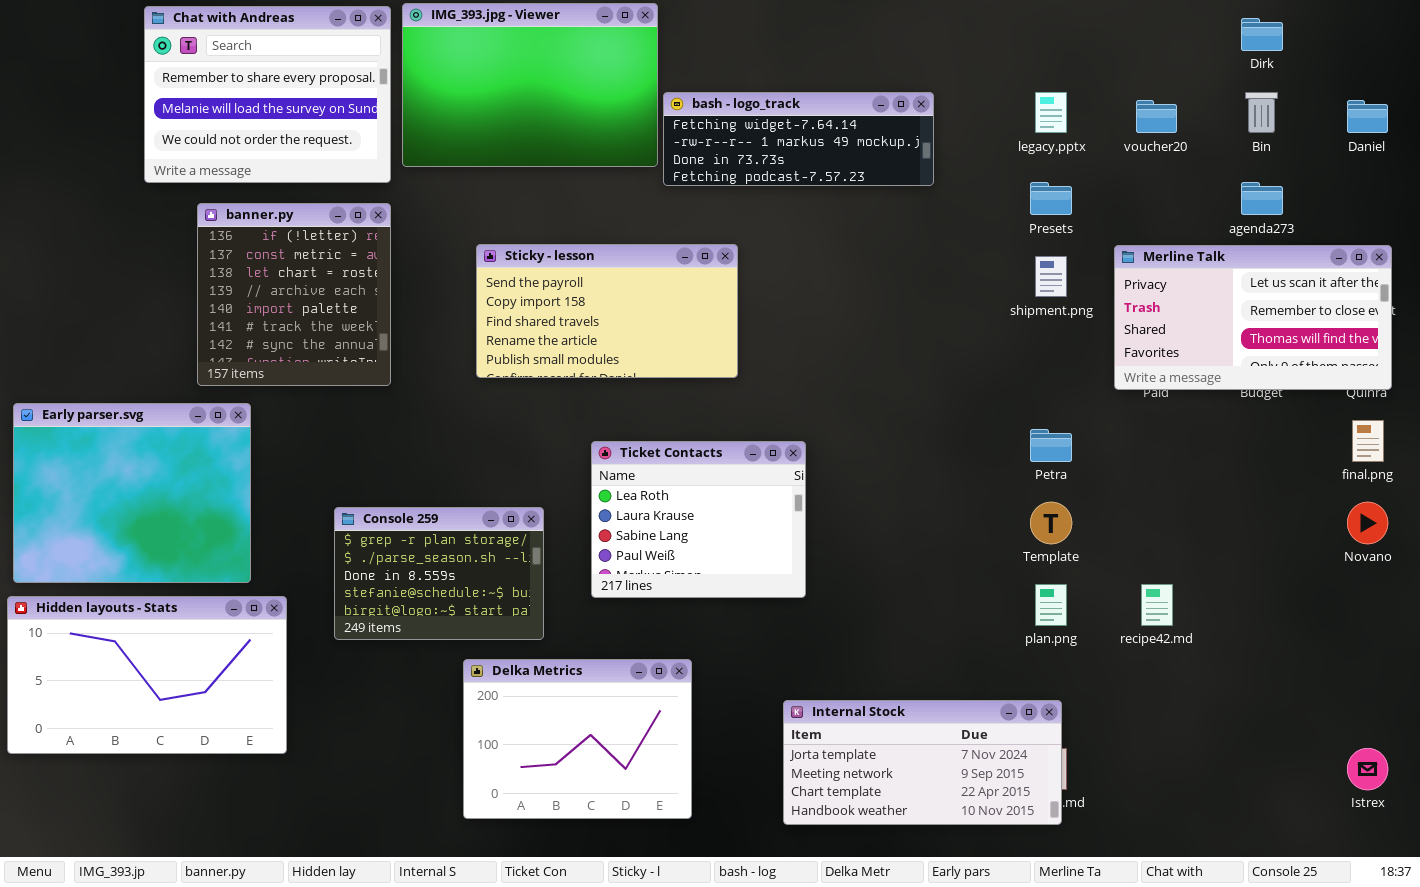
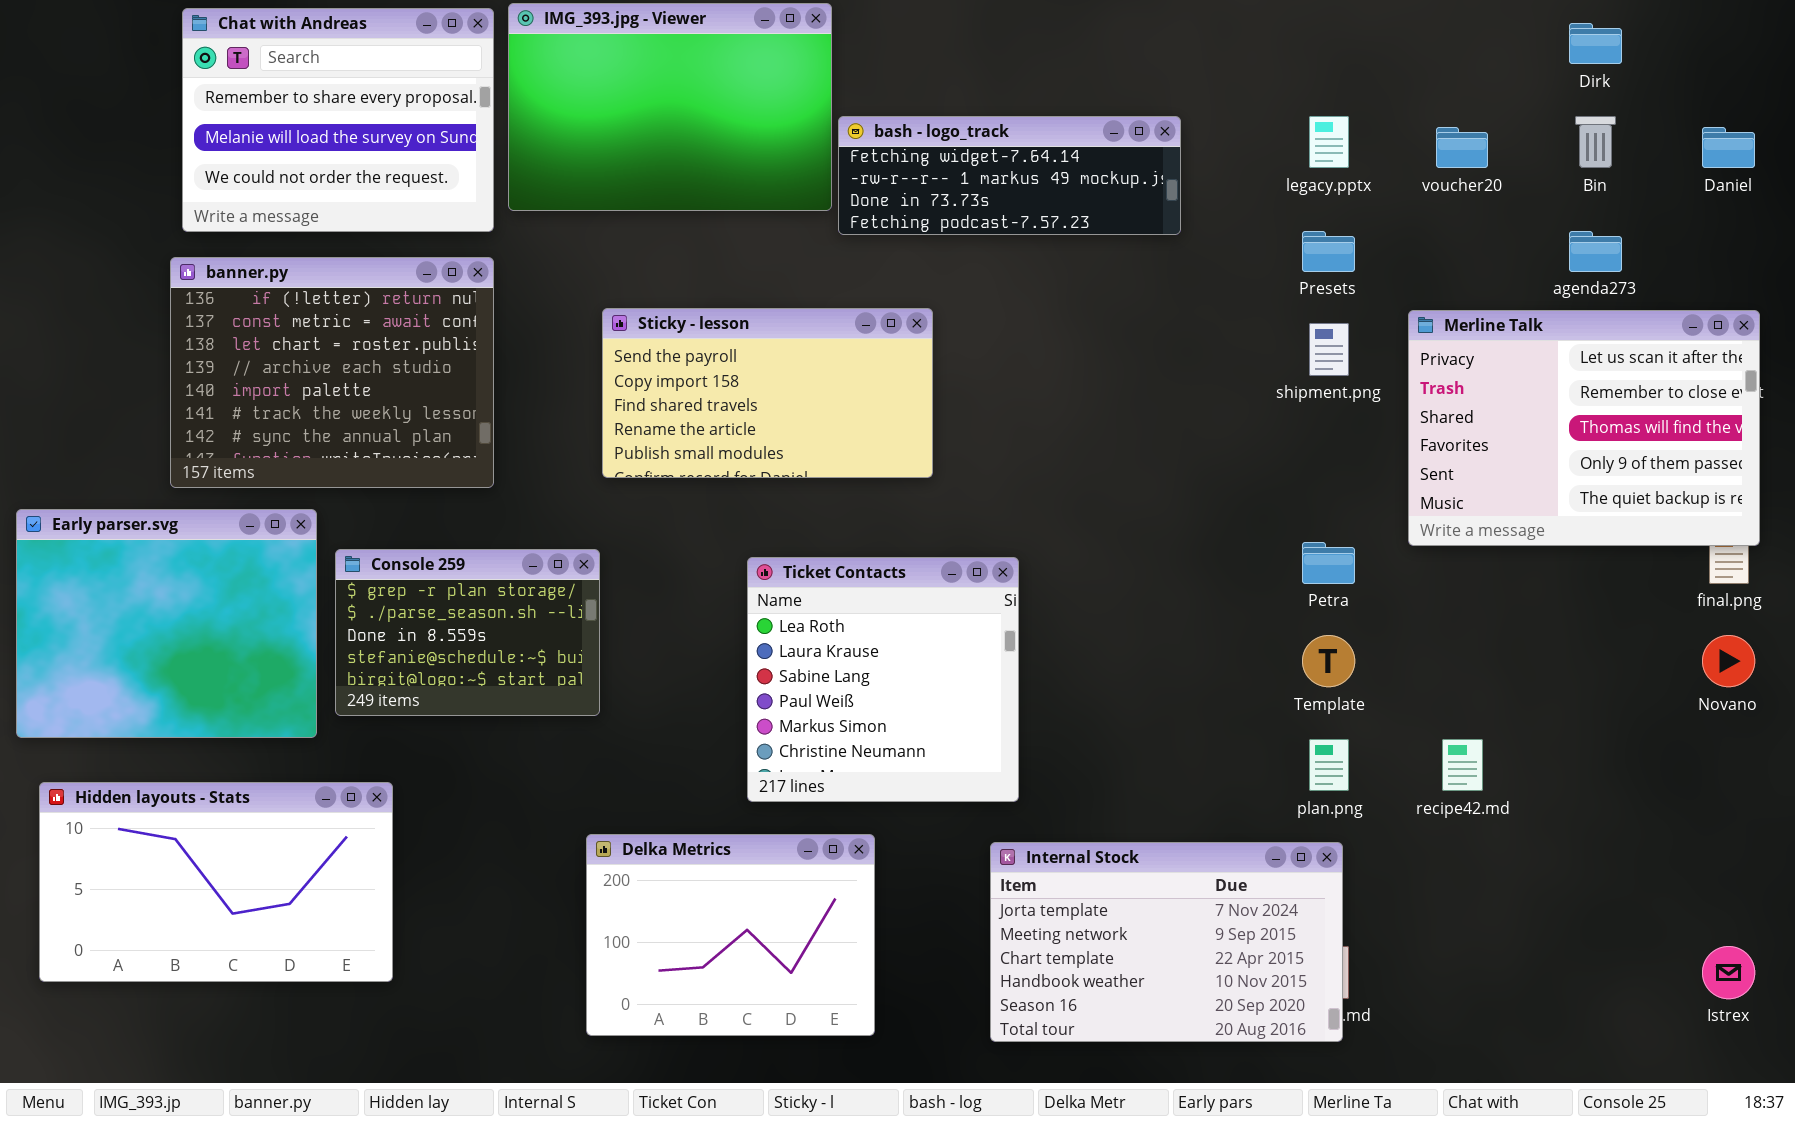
banner.py: [197,203,391,386] -> [170,257,494,488], resized
Merline Talk: [1114,245,1392,390] -> [1408,310,1760,546], resized
Ticket Contacts: [591,441,806,598] -> [747,557,1019,802], resized
Console 259: [334,507,544,640] -> [335,549,600,716], moved
Hidden layouts - Stats: [7,596,287,754] -> [39,782,393,982], moved
Internal Stock: [783,700,1062,825] -> [990,842,1343,1042], resized

